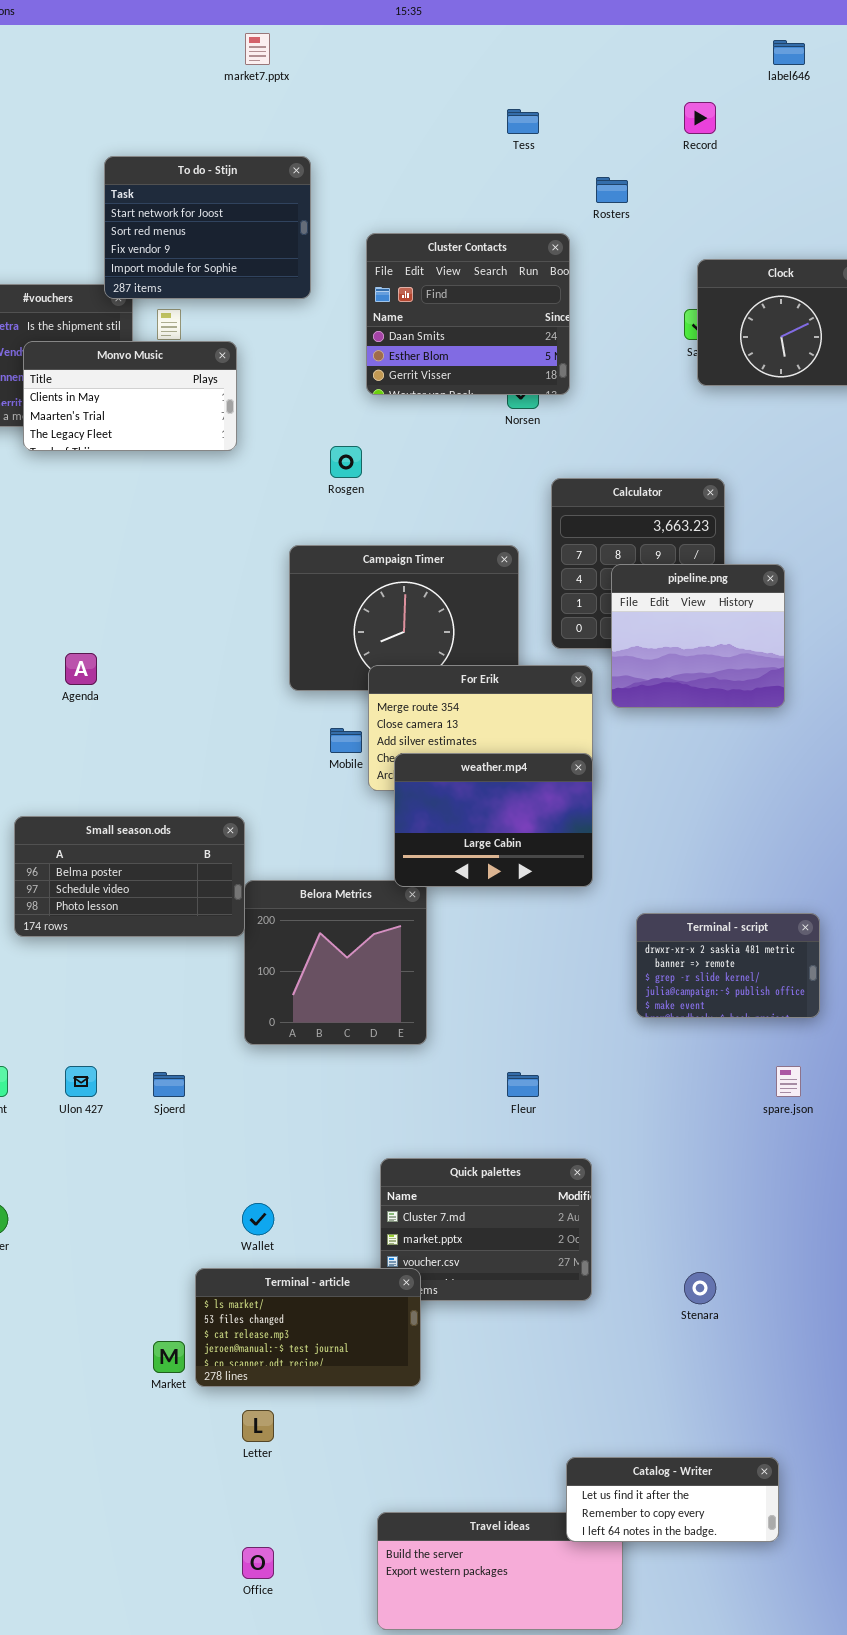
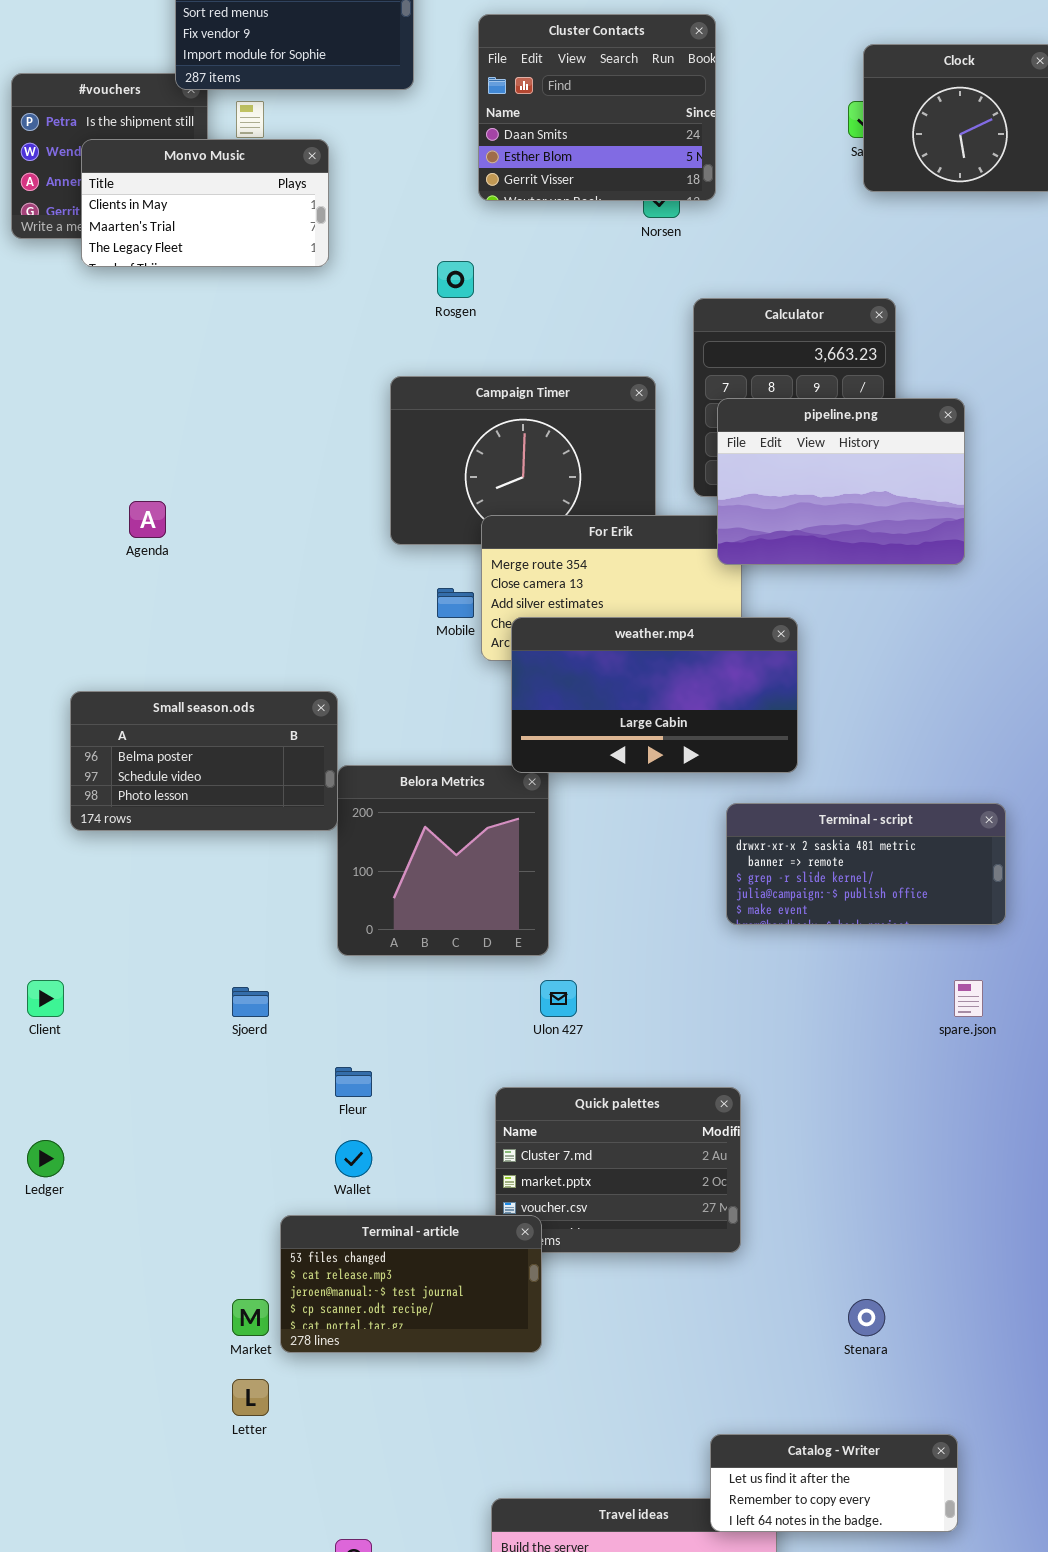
pipeline.png: [611,564,785,708] -> [717,398,965,565], resized
weather.mp4: [394,753,593,887] -> [511,617,798,773], resized
Terminal - script: [636,913,820,1018] -> [726,803,1006,925], resized
Ulon 427: [65,1066,97,1097] -> [540,980,577,1017], moved
Fleur: [507,1072,539,1097] -> [335,1067,372,1097], moved
Terminal - article: [195,1268,421,1387] -> [280,1215,542,1353], scrolled down 1 row
Stenara: [684,1272,716,1304] -> [848,1299,885,1336], moved
Letter: [242,1410,274,1442] -> [232,1379,269,1416], moved

